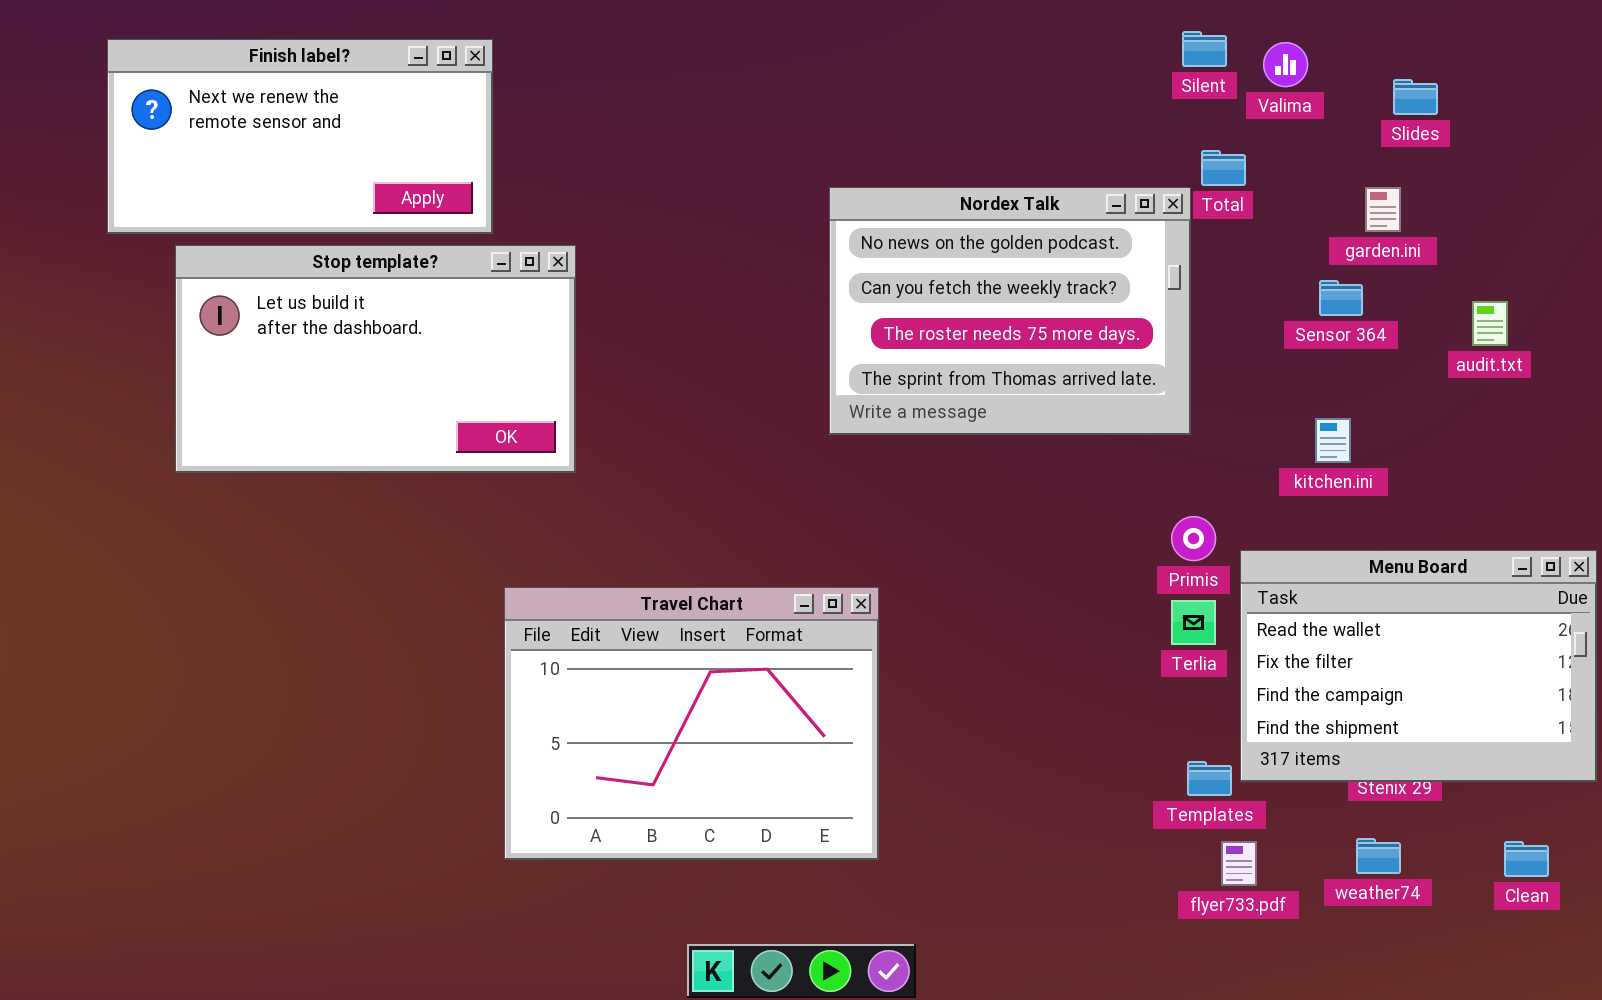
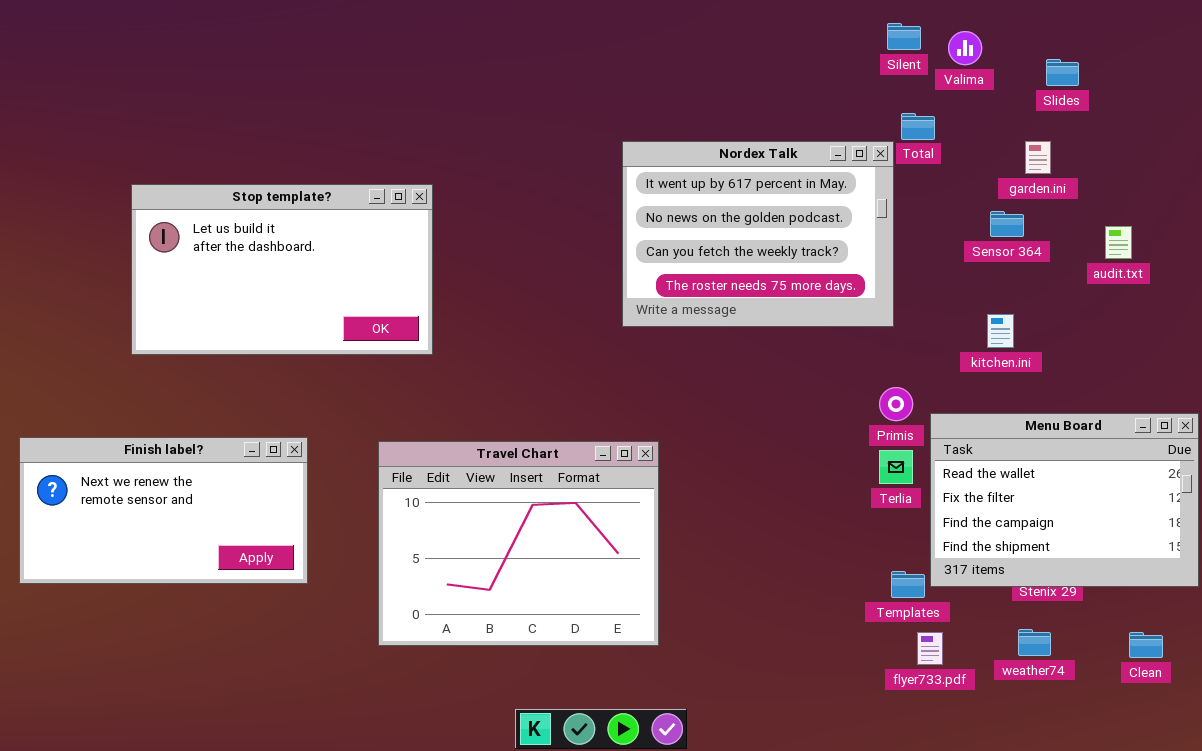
Finish label?: [107,39,493,234] -> [19,437,308,584], moved
Nordex Talk: [829,187,1191,435] -> [622,141,894,327], scrolled up 1 row

